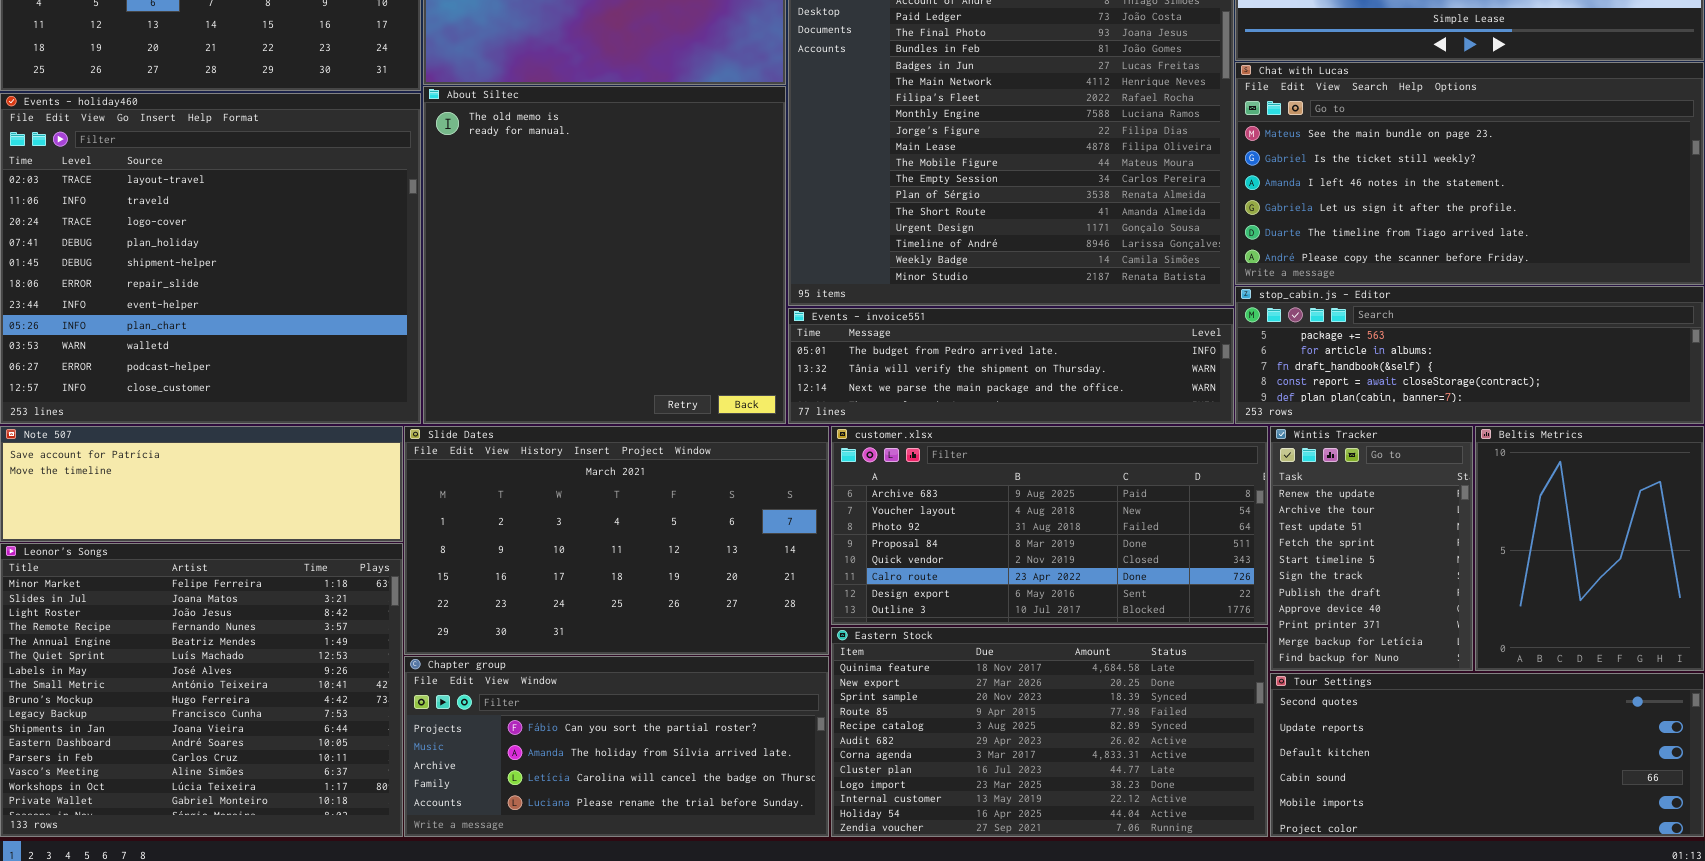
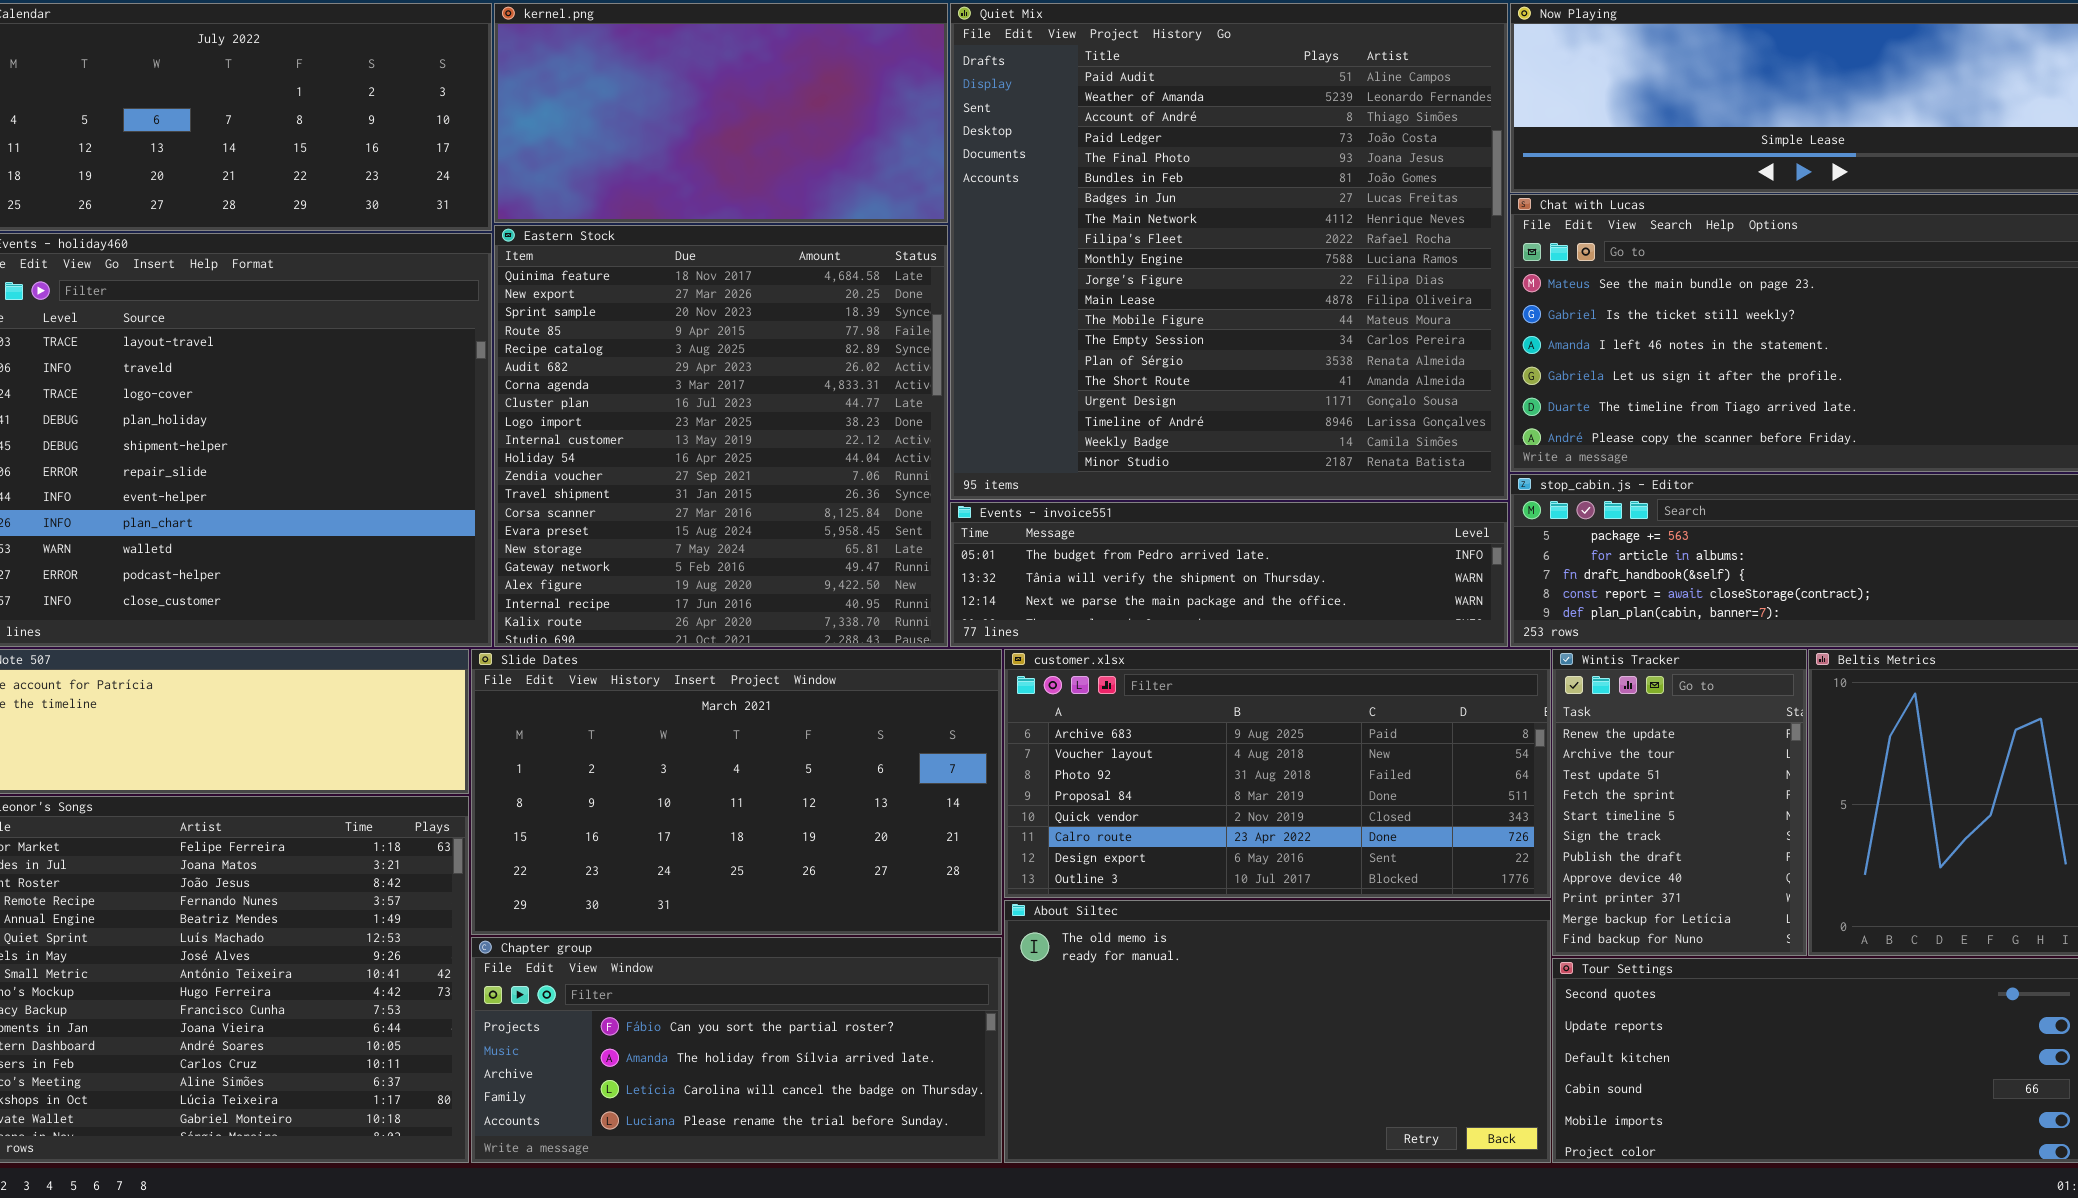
About Siltec: [423,86,786,424] -> [1004,900,1551,1163], moved, resized
Eastern Stock: [831,627,1268,837] -> [494,225,948,647], moved, resized

